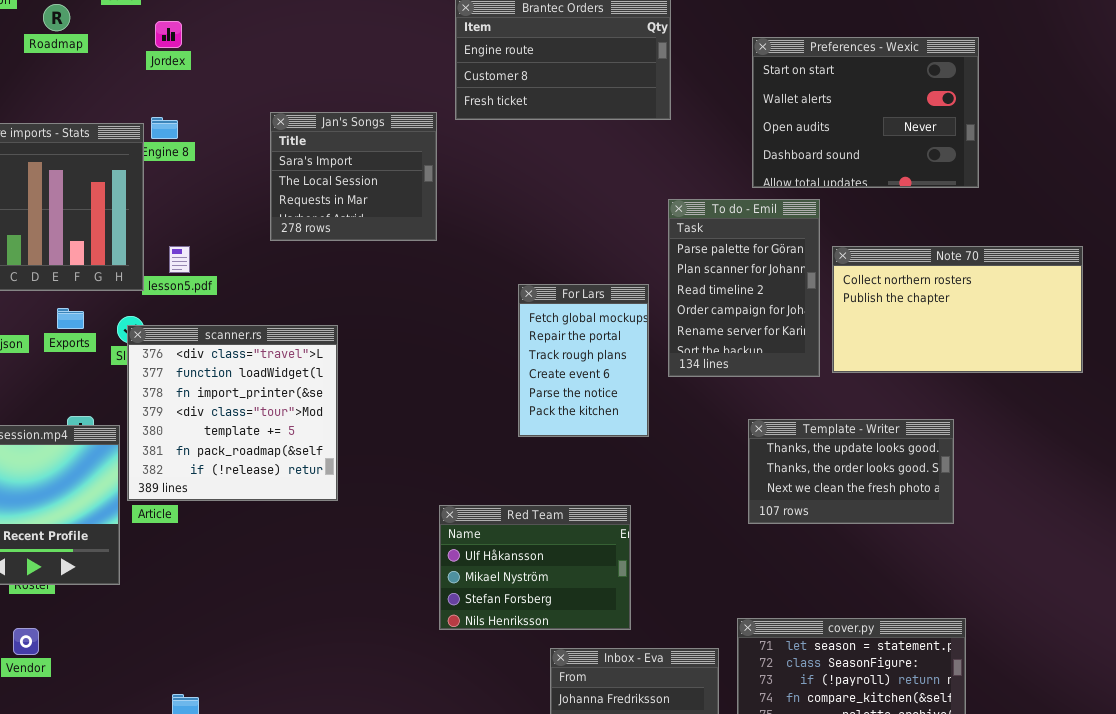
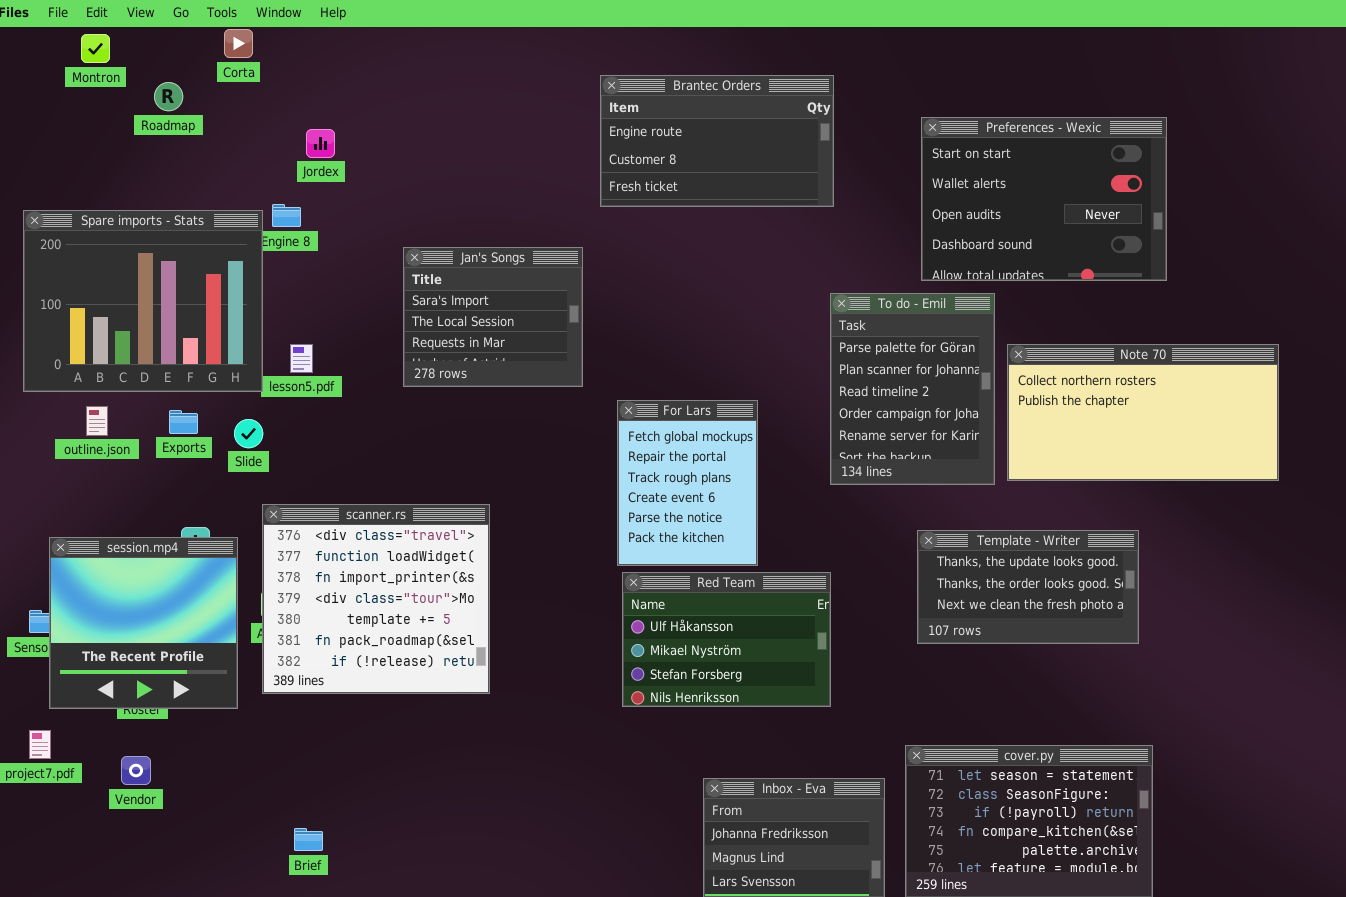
Jordex: [155,21,182,48] -> [306,129,335,158], moved
Jan's Songs: [270,112,437,241] -> [403,247,583,387], moved
For Lars: [518,284,649,437] -> [617,400,758,566], moved
scanner.rs: [127,325,338,501] -> [262,504,490,694], moved
Red Team: [439,505,631,630] -> [622,572,831,707], moved

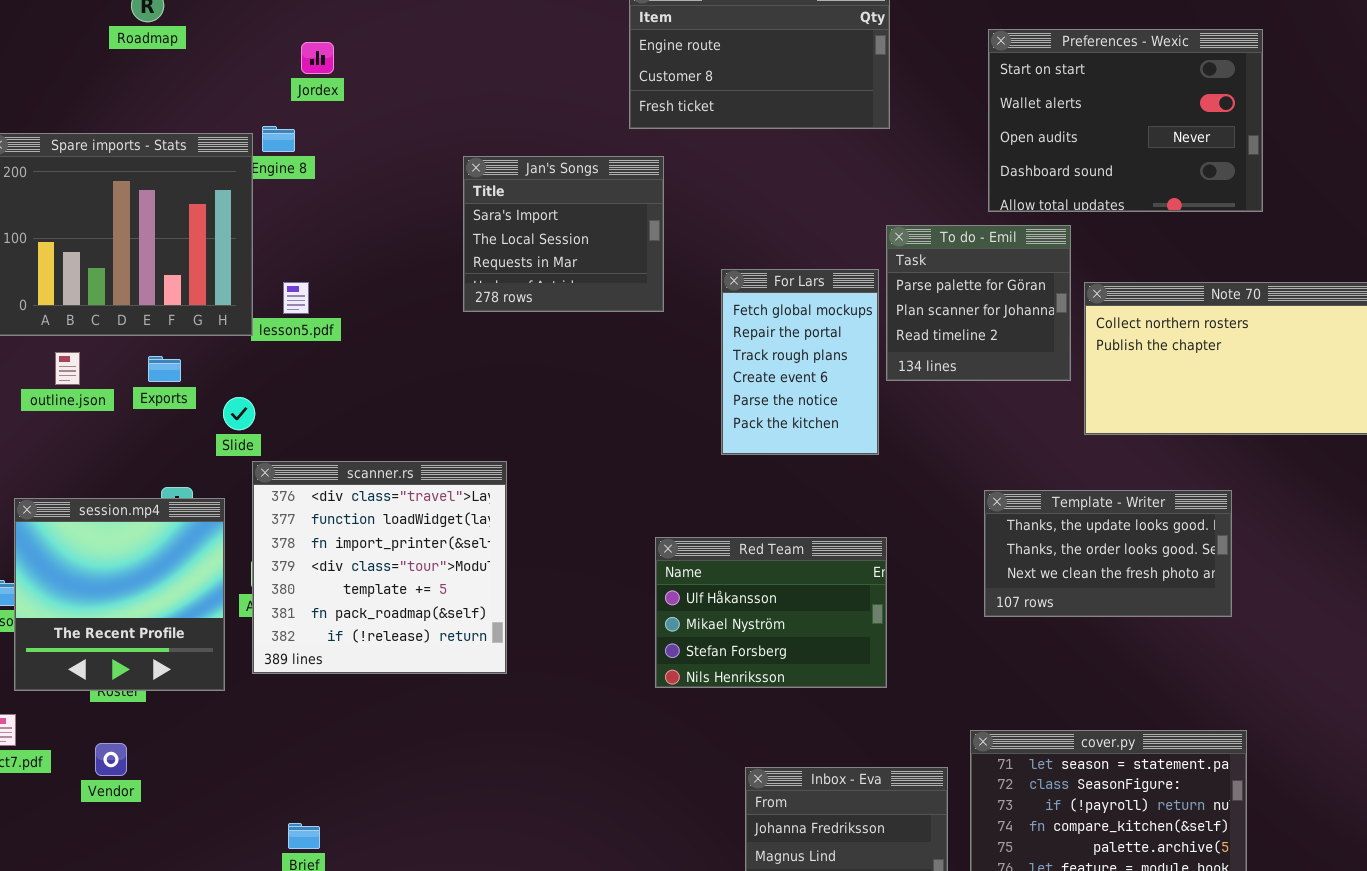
Jan's Songs: [403,247,583,387] -> [463,156,664,312], moved
To do - Emil: [830,293,995,485] -> [886,225,1071,381], resized
For Lars: [617,400,758,566] -> [721,269,879,455], moved
Slide: [234,419,263,448] -> [223,397,255,430], moved

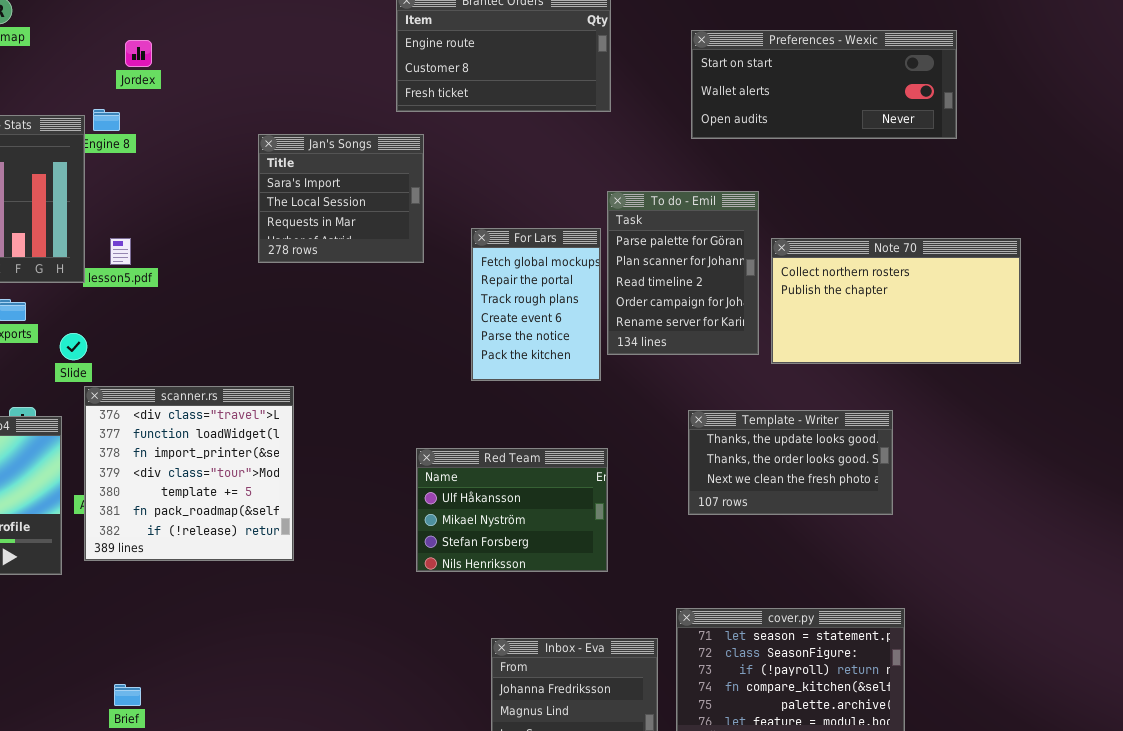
Preferences - Wexic: [988,29,1263,212] -> [691,30,957,139], resized
To do - Emil: [886,225,1071,381] -> [607,191,759,355], resized

